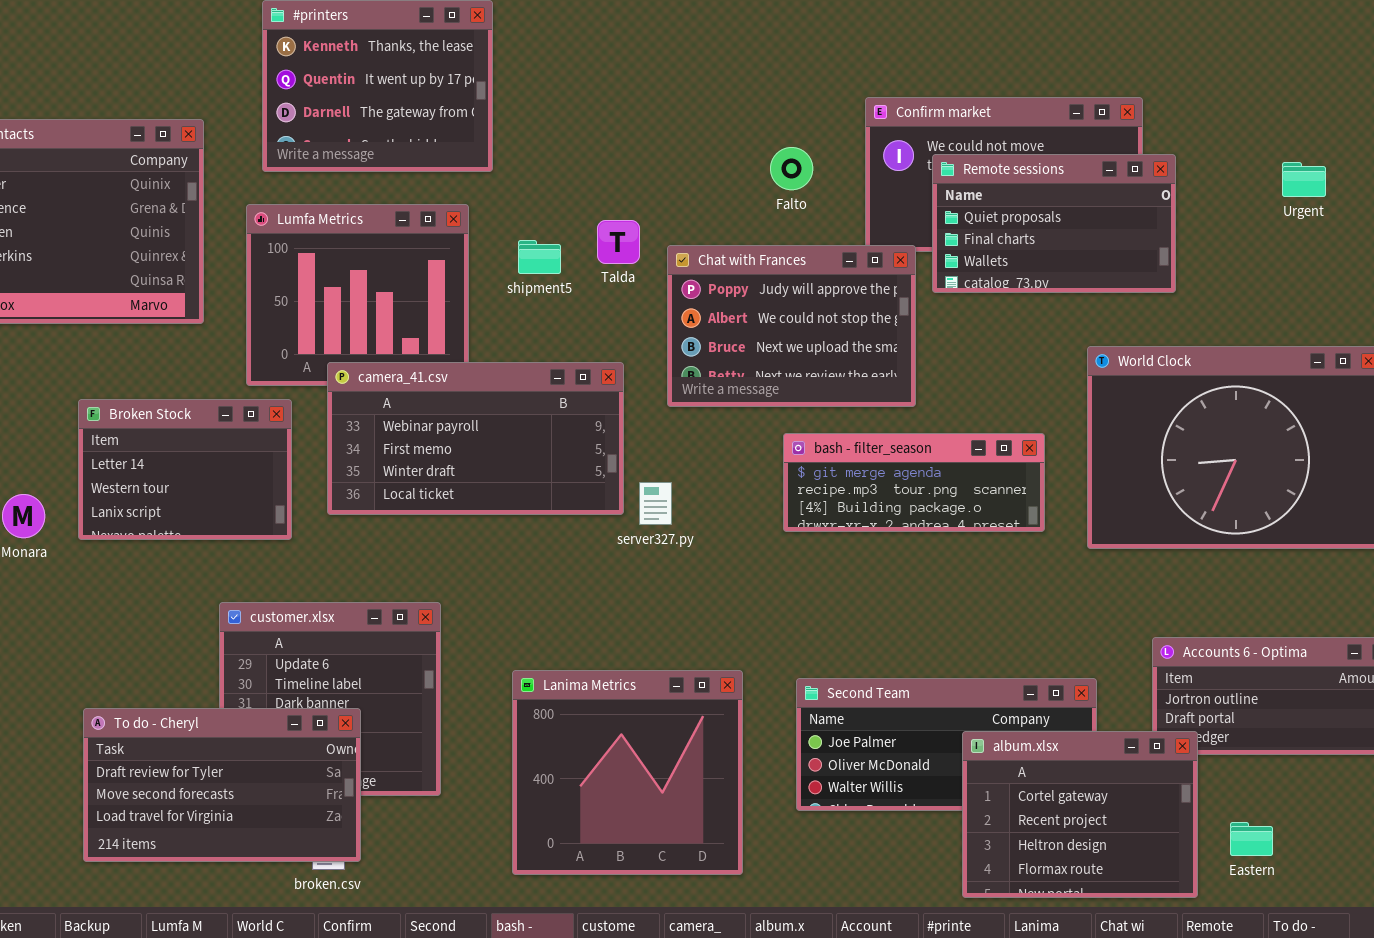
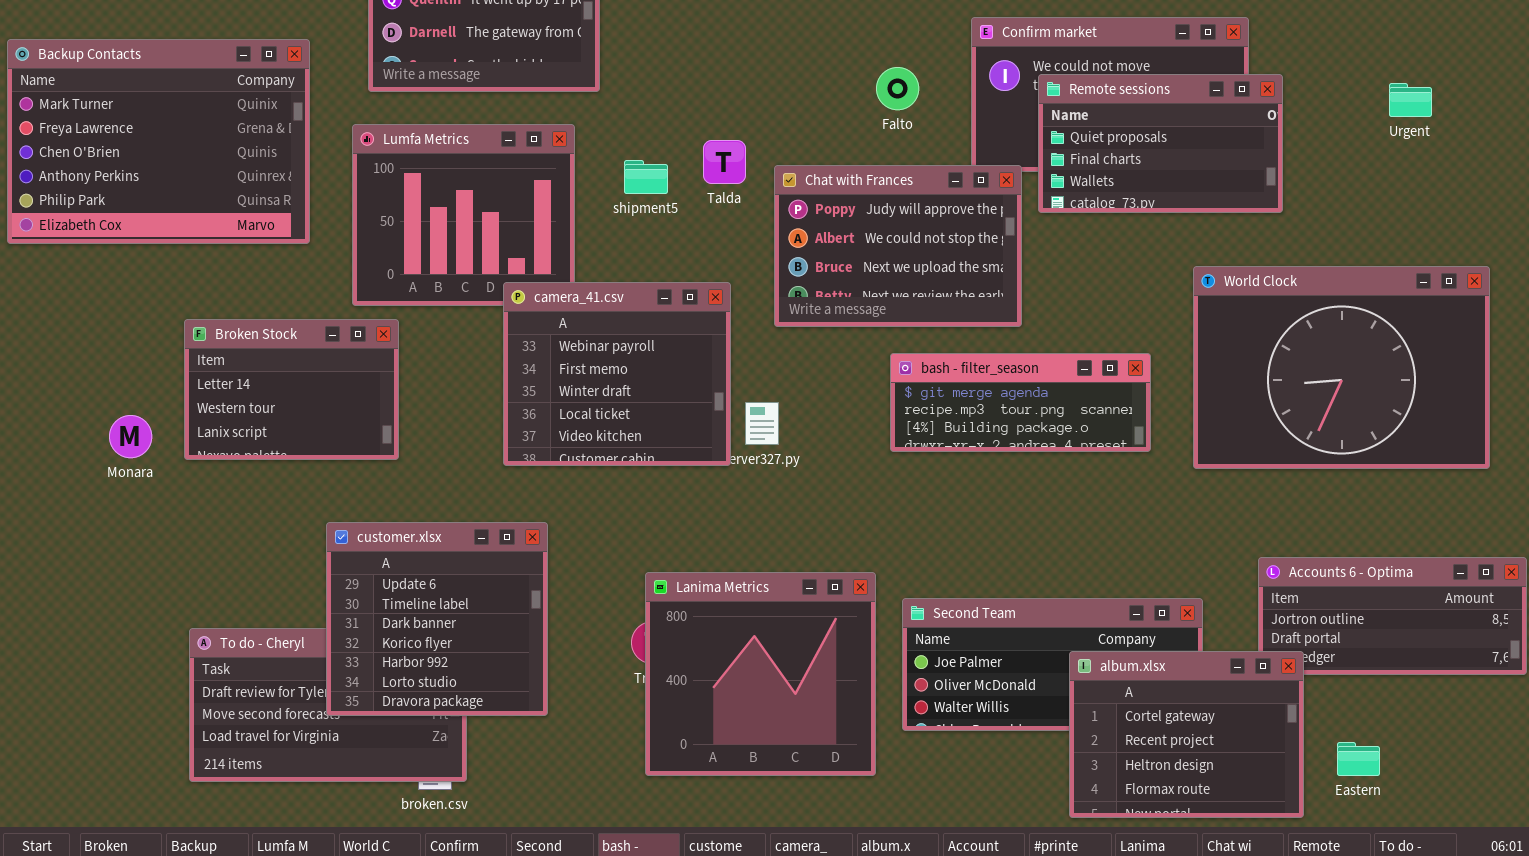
camera_41.csv: [327,362,624,515] -> [503,282,731,466], resized
customer.xlsx: [219,602,441,796] -> [326,522,548,716], raised
Lanima Metrics: [512,670,743,875] -> [645,572,876,776], moved

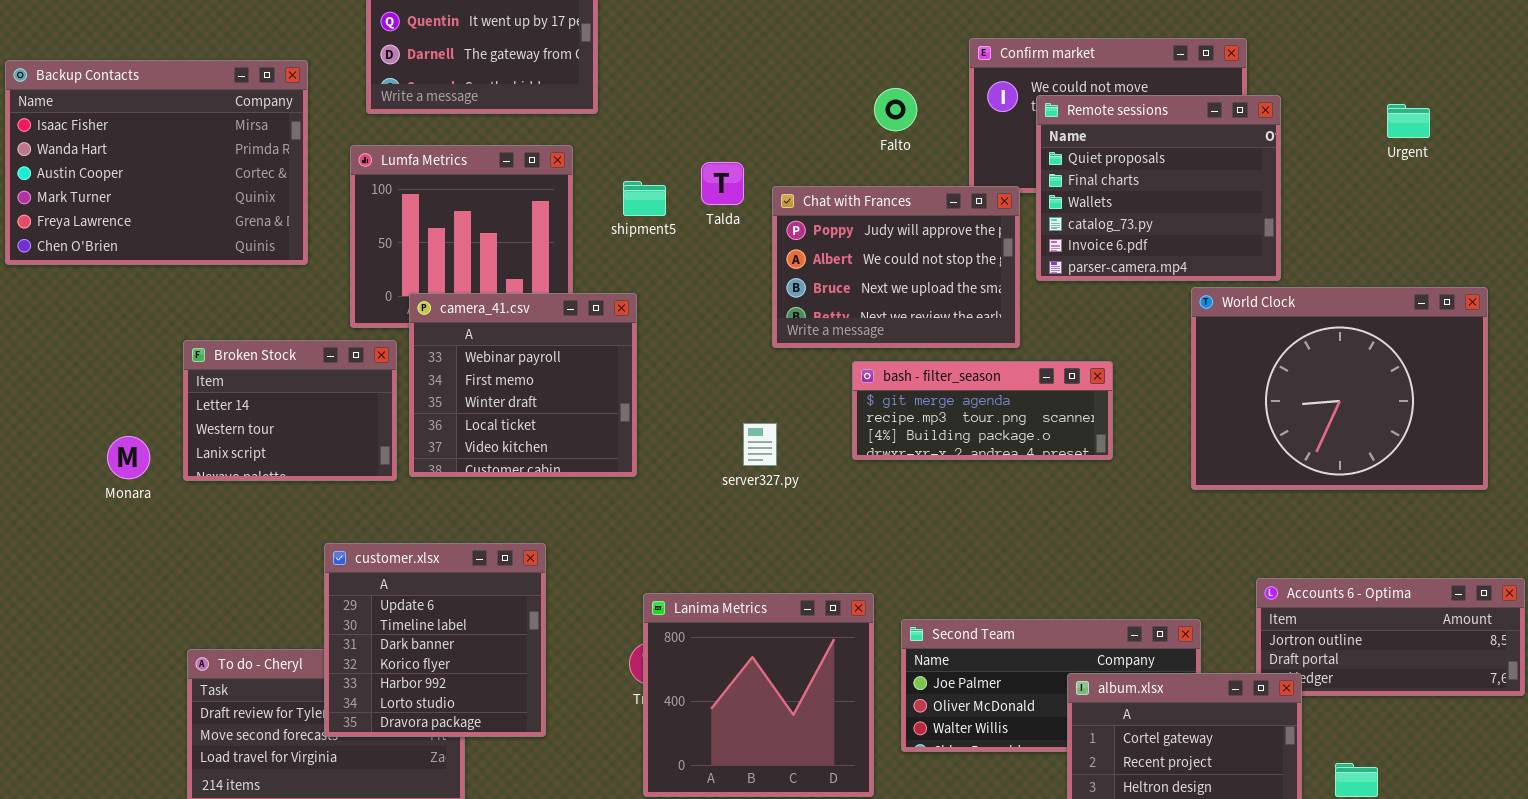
Backup Contacts: [7,39,310,244] -> [5,60,308,265], scrolled up 3 rows
Remote sessions: [1038,74,1283,213] -> [1036,95,1281,281], resized
camera_41.csv: [503,282,731,466] -> [409,293,637,477], moved
bash - filter_season: [890,353,1151,452] -> [852,361,1113,460], moved

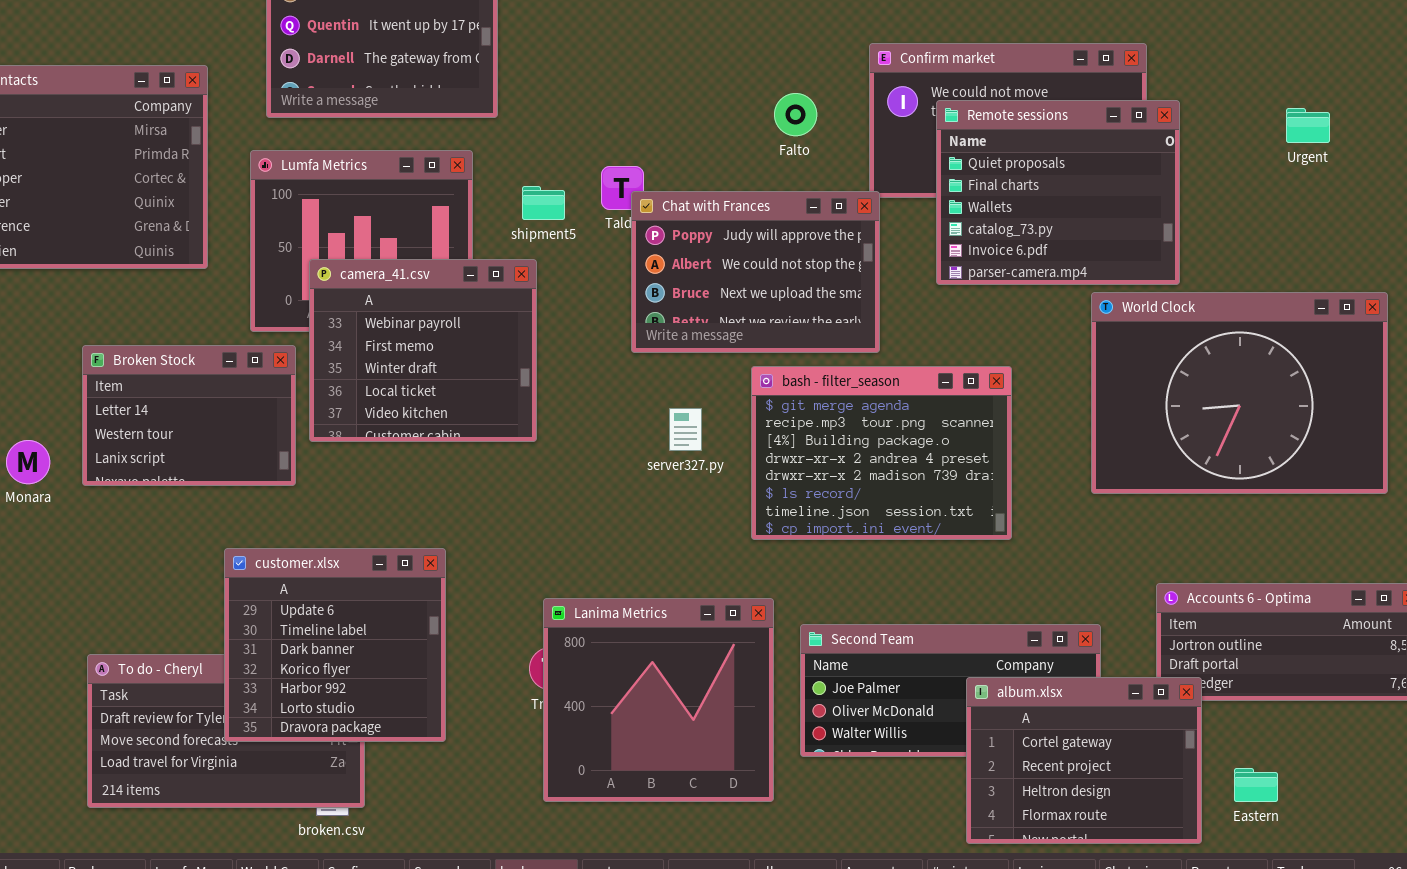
Chat with Frances: [772,186,1020,348] -> [631,191,880,353], moved
camera_41.csv: [409,293,637,477] -> [309,259,537,442], moved
bash - filter_season: [852,361,1113,460] -> [751,366,1012,540], resized
server327.py: [743,423,777,466] -> [669,408,702,451], moved

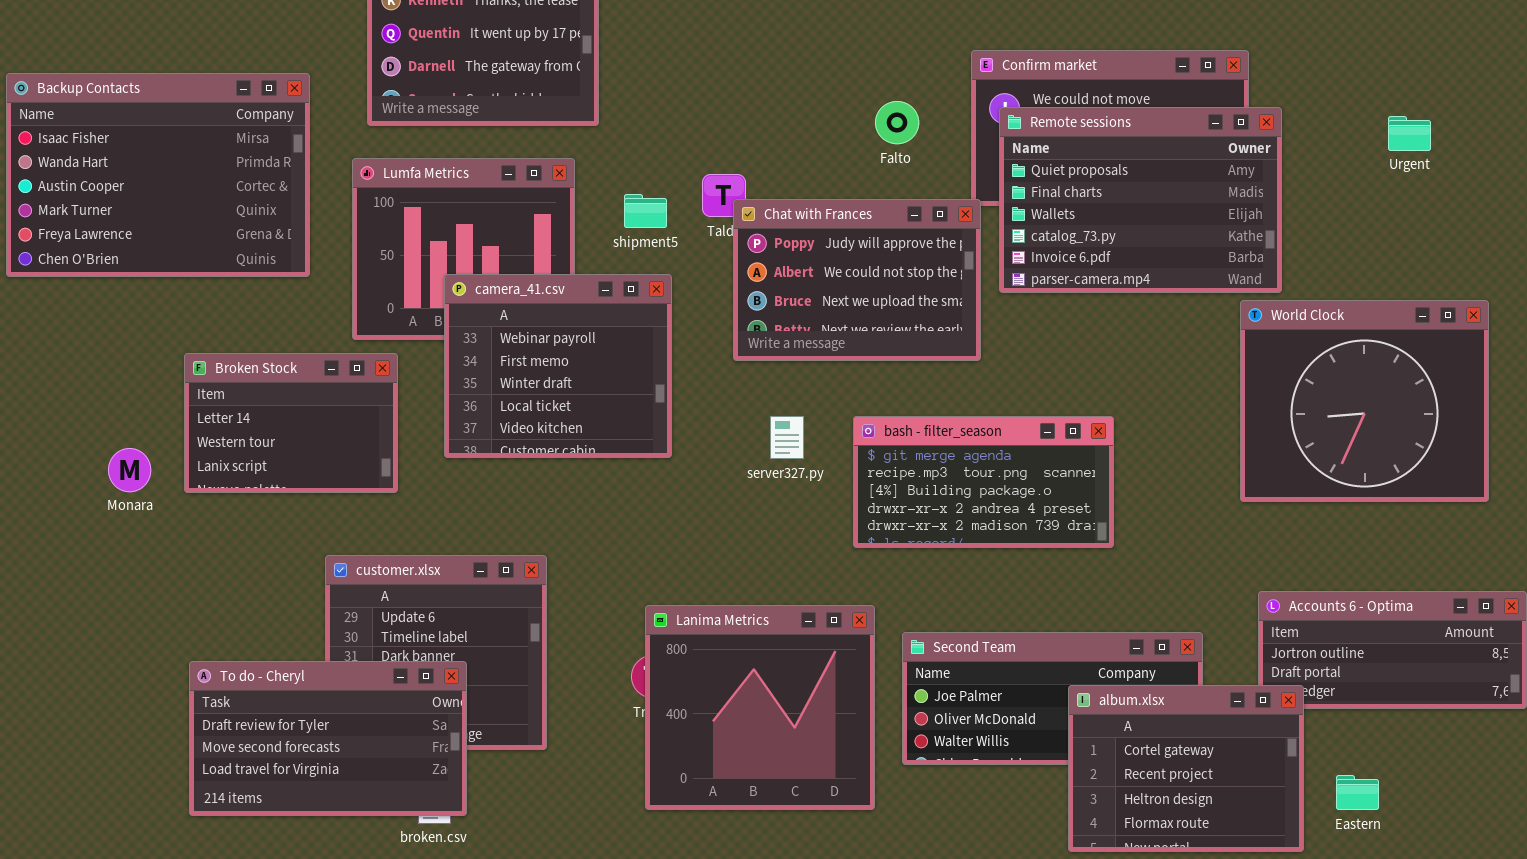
Remote sessions: [936,100,1180,285] -> [999,107,1282,293], resized
camera_41.csv: [309,259,537,442] -> [444,274,672,458], moved
World Clock: [1091,292,1388,494] -> [1240,300,1489,502], resized
bash - filter_season: [751,366,1012,540] -> [853,416,1114,548], resized
To do - Cheryl: [87,654,365,808] -> [189,661,467,816], raised

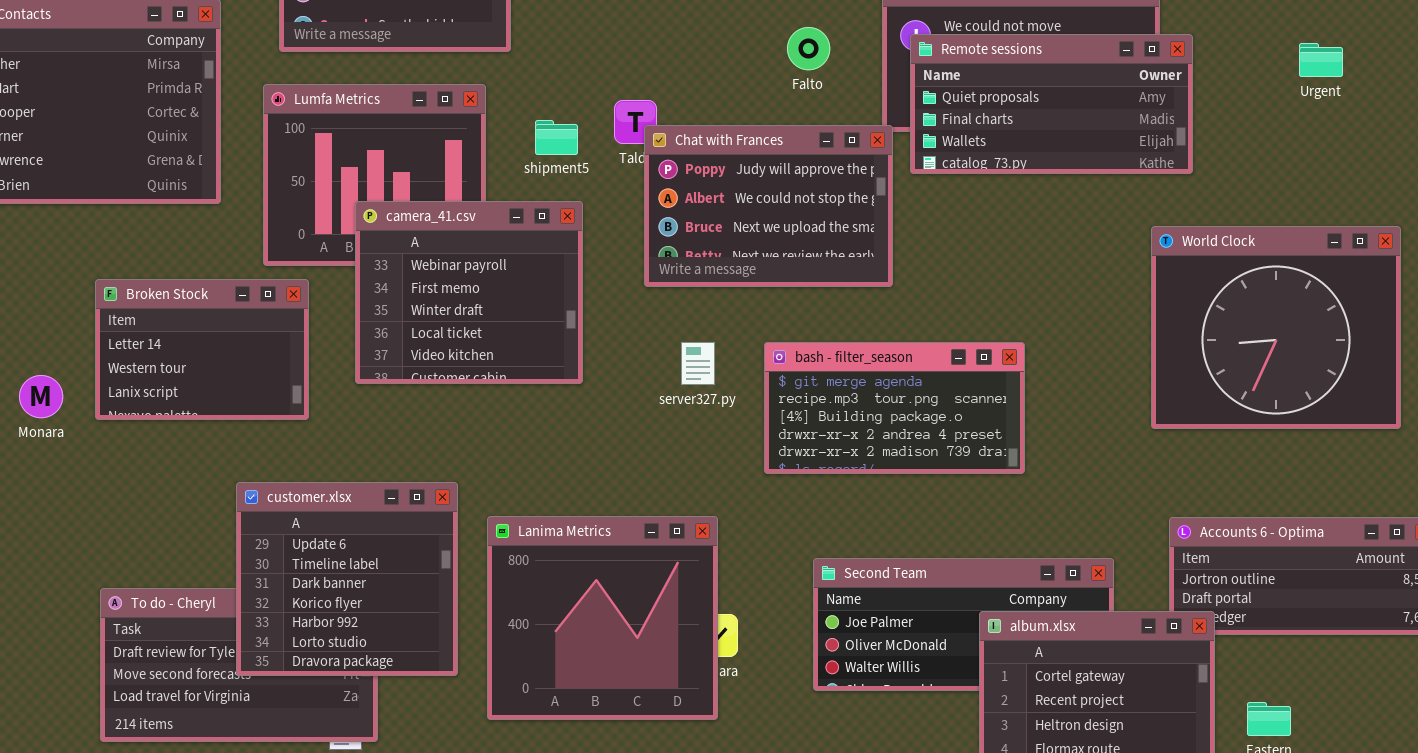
Remote sessions: [999,107,1282,293] -> [910,34,1193,174], resized
customer.xlsx: [325,555,547,750] -> [236,482,458,676], raised
Lanima Metrics: [645,605,875,810] -> [487,516,718,720], moved

